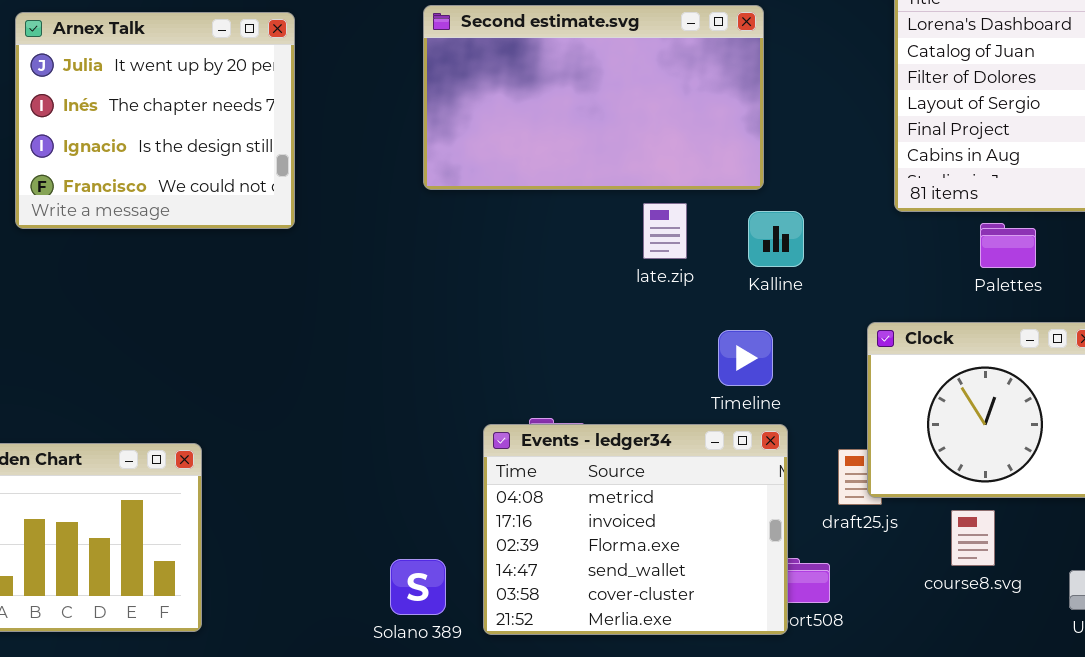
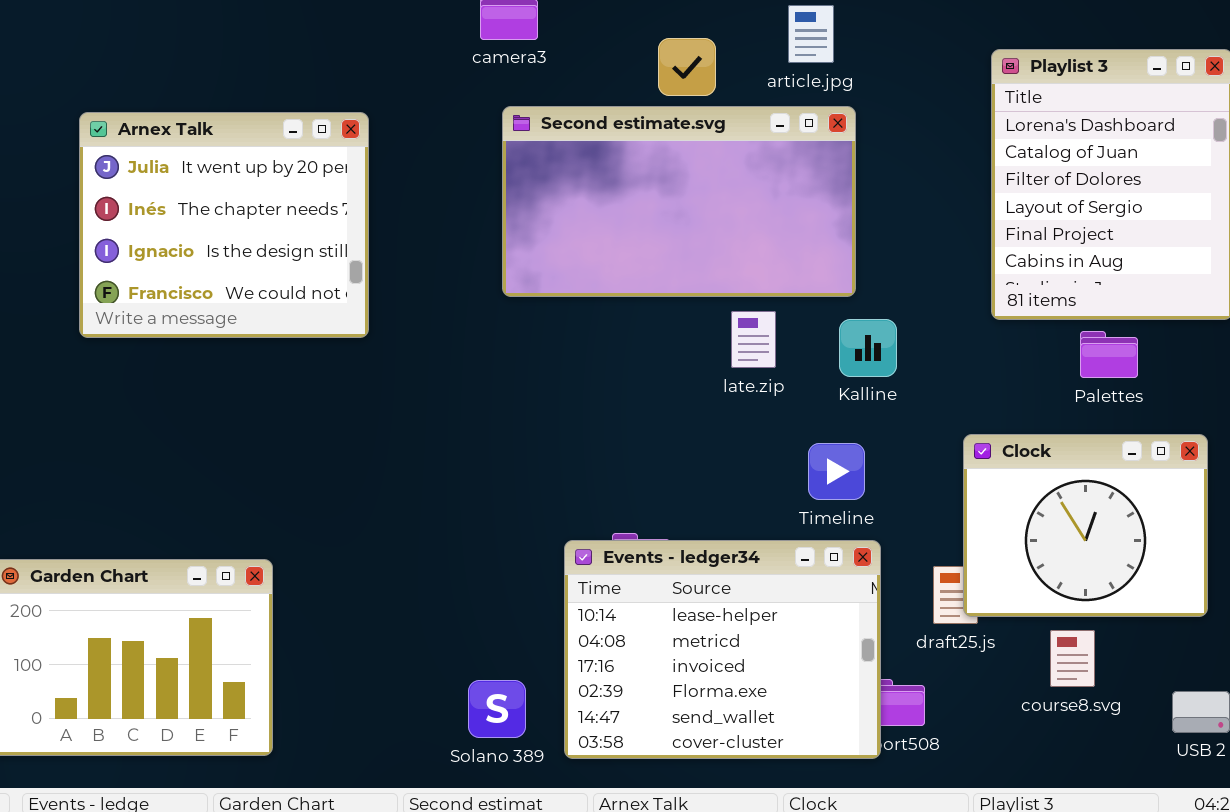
Events - ledger34: [483,424,788,635] -> [564,540,881,759], scrolled up 1 row

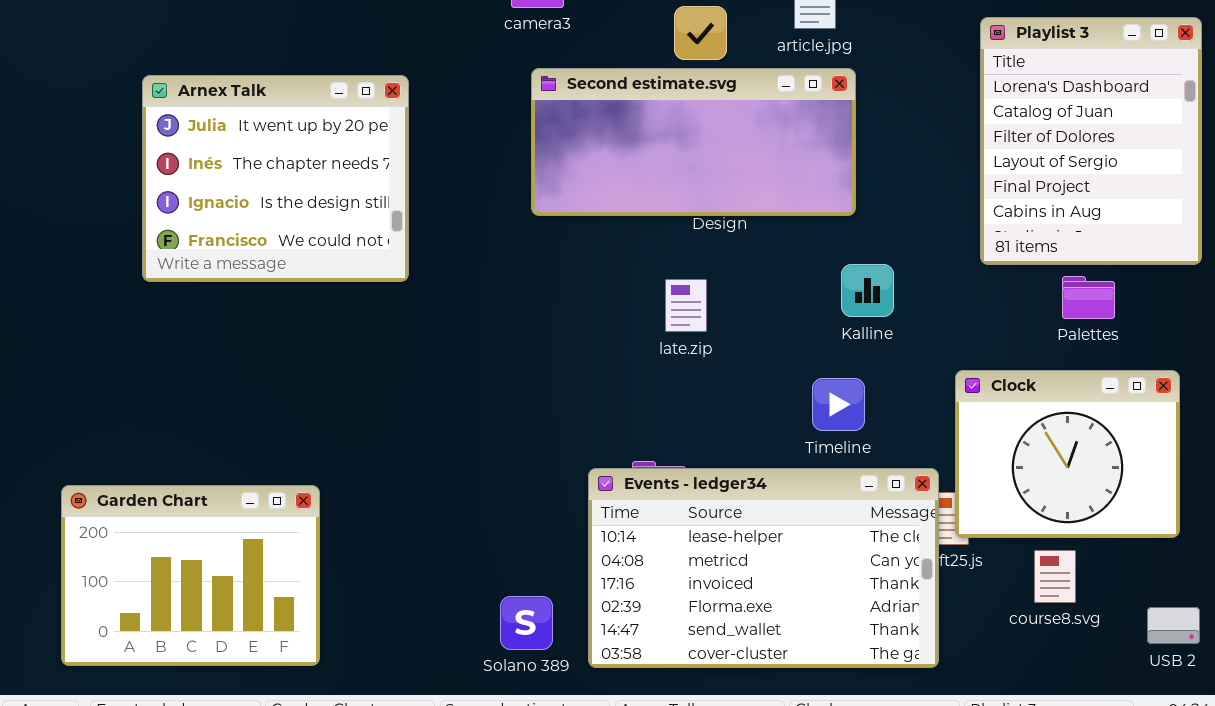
Second estimate.svg: [502,106,856,297] -> [531,68,856,216], resized
late.zip: [731,311,776,368] -> [665,279,707,332], moved
Events - ledger34: [564,540,881,759] -> [588,468,939,668], resized

